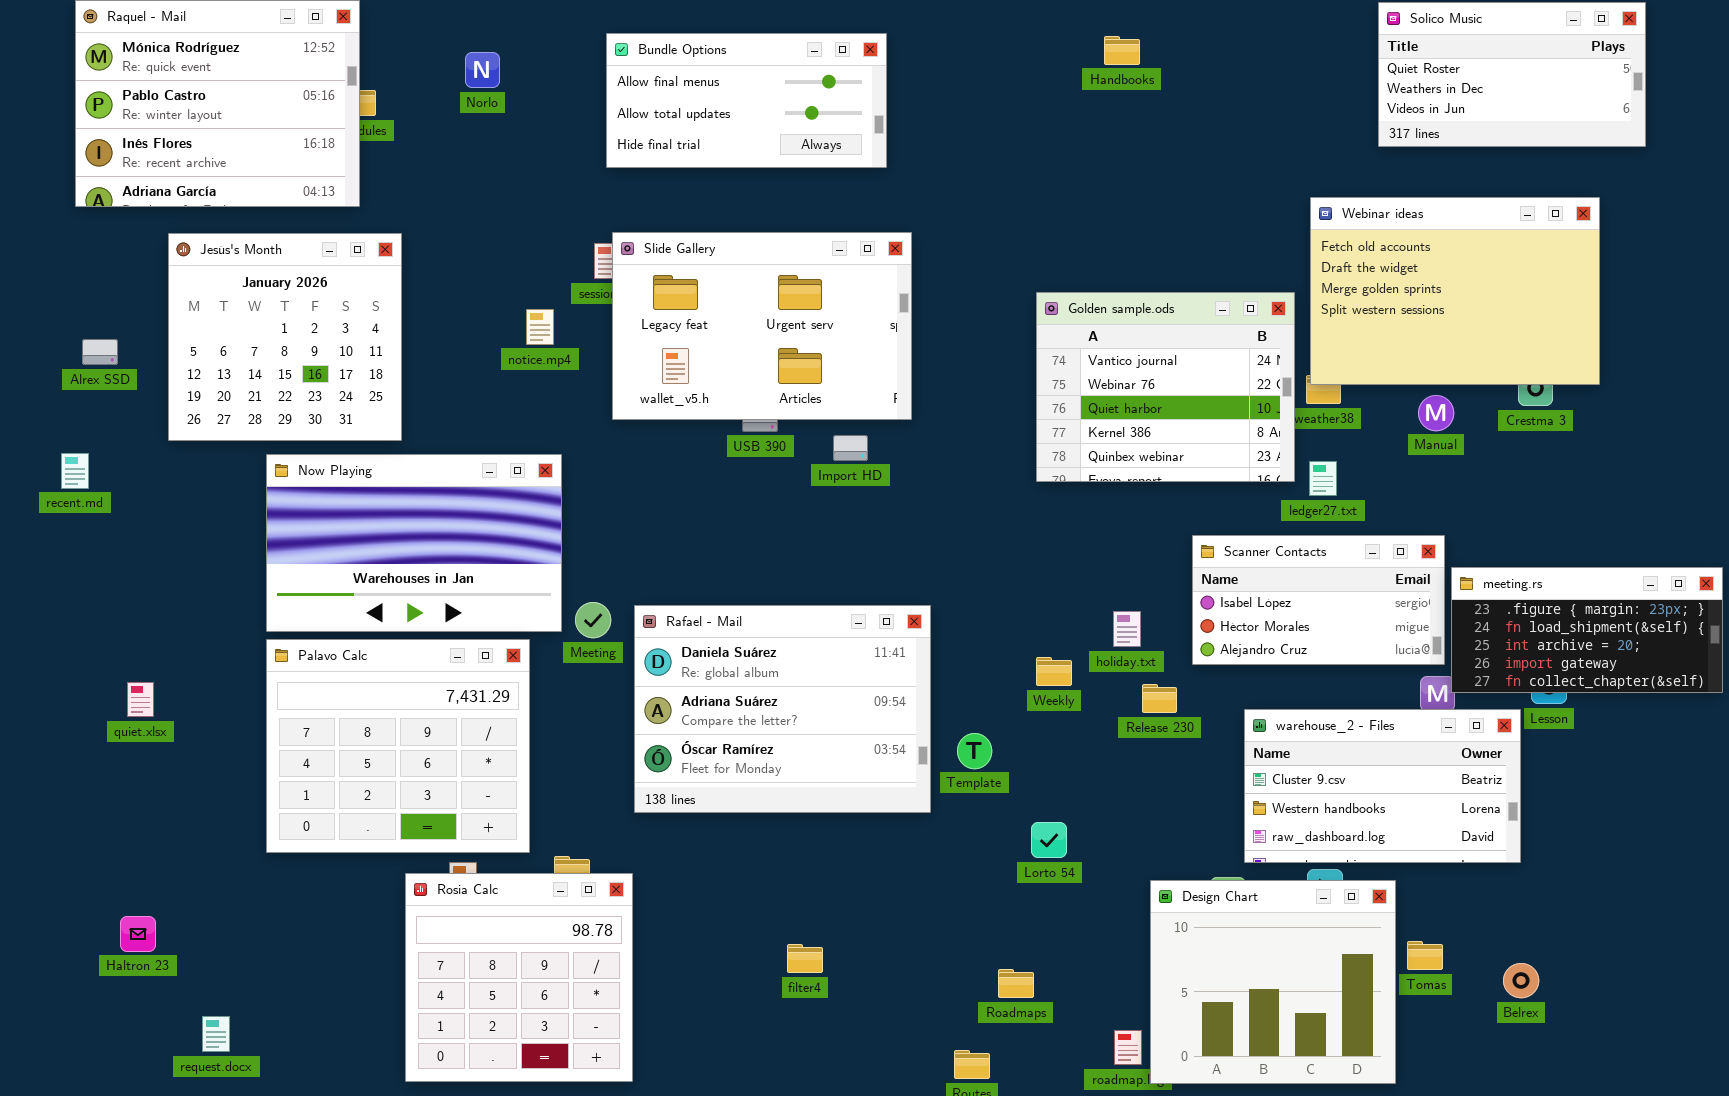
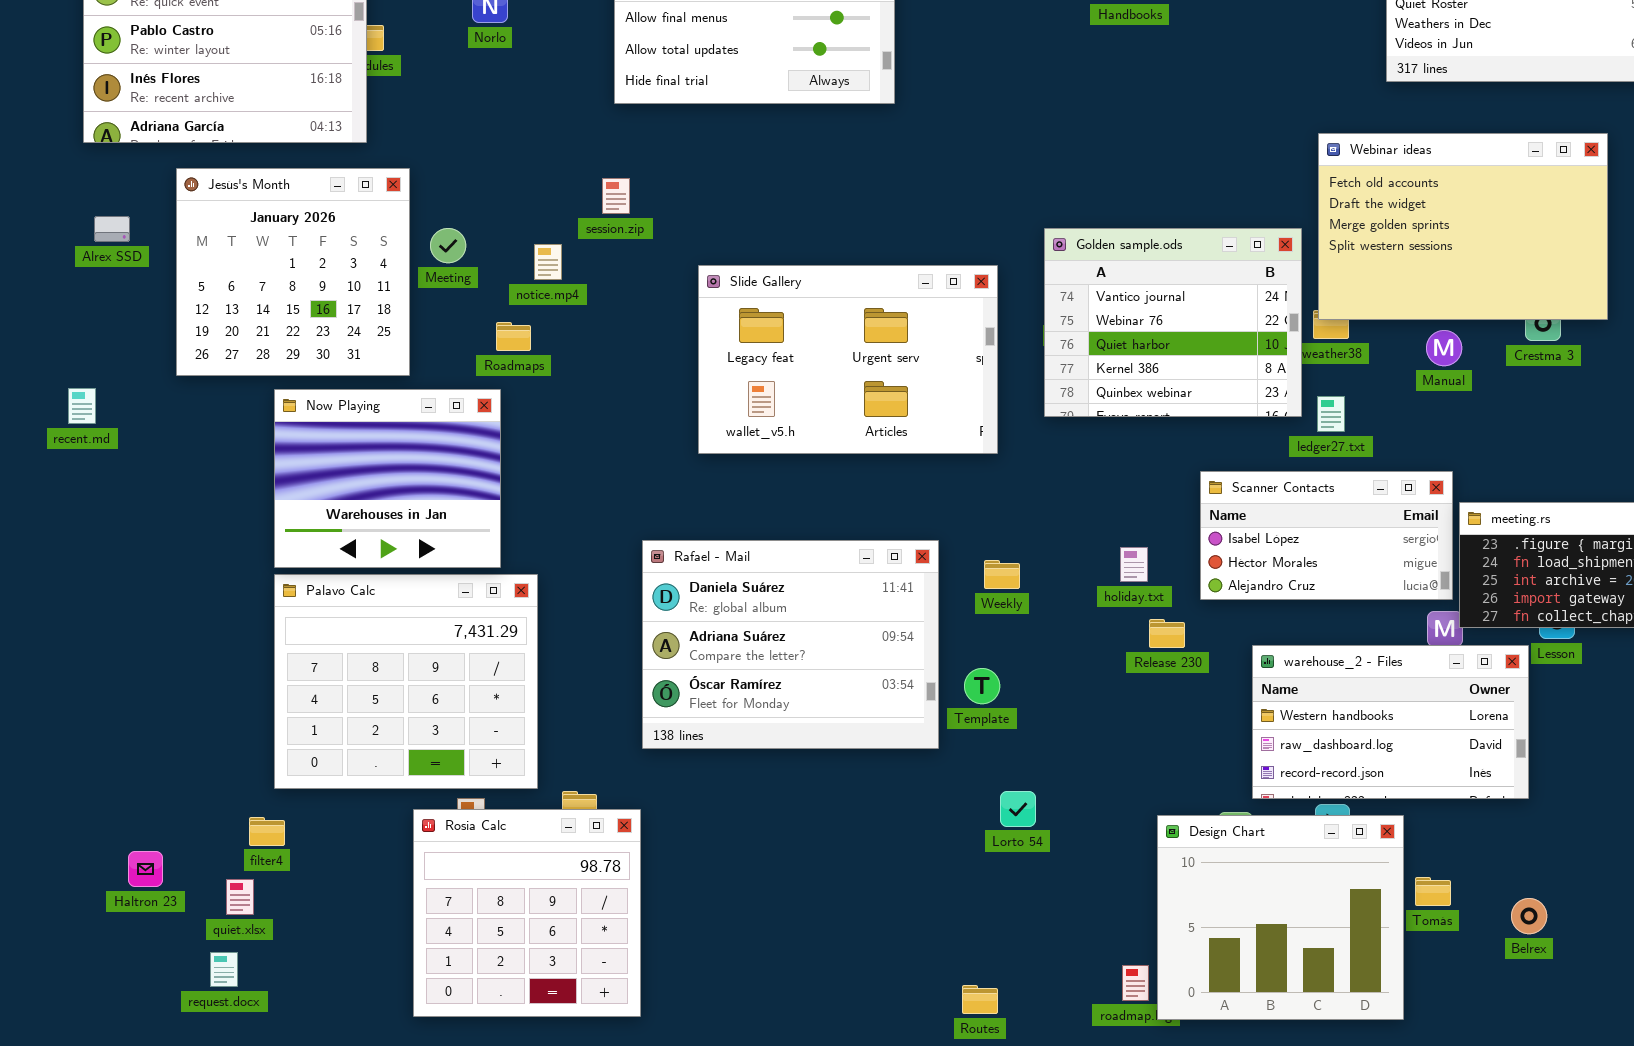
Slide Gallery: [612,232,912,420] -> [698,265,998,454], moved
Alrex SSD: [82,339,118,365] -> [94,216,130,242], moved
Now Playing: [266,454,562,632] -> [274,389,501,568], resized
Meeting: [575,602,611,638] -> [430,228,466,263], moved
Weekly: [1036,657,1072,686] -> [984,560,1020,589], moved
quiet.xlsx: [127,682,154,717] -> [226,879,254,915], moved
warehouse_2 - Files: [1244,709,1521,863] -> [1252,645,1529,799], scrolled down 1 row
Lorto 54: [1031,822,1067,858] -> [1000,791,1036,827], moved
filter4: [787,944,823,973] -> [249,817,285,846], moved
Roadmaps: [998,969,1034,998] -> [496,322,531,351], moved

